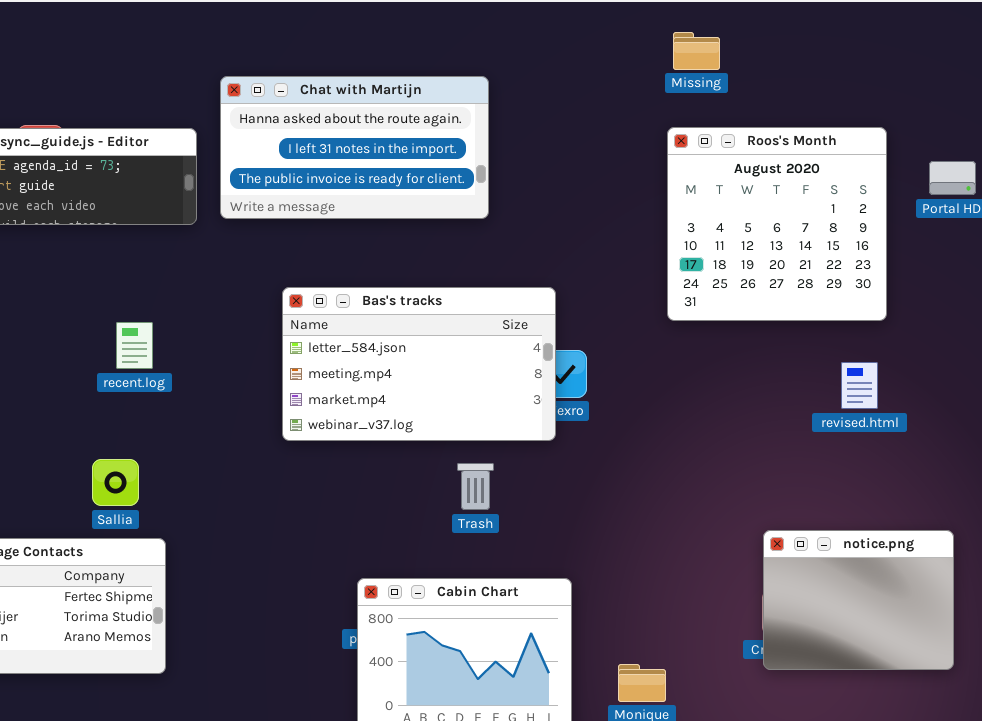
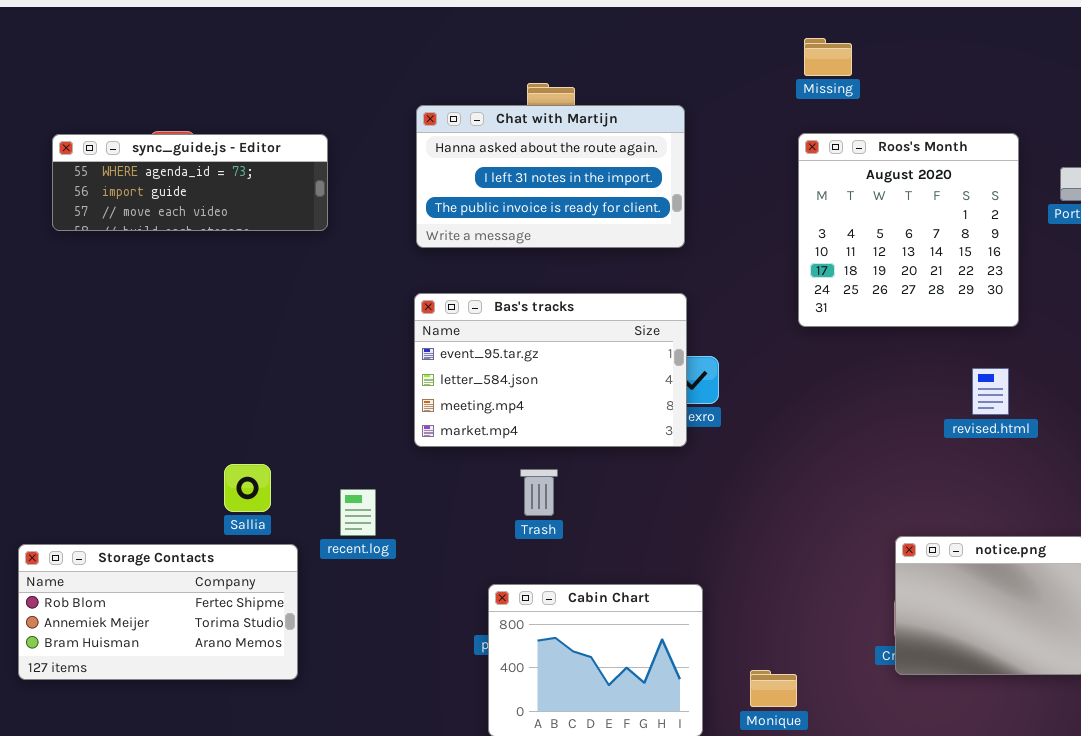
Chat with Martijn: [220,76,489,219] -> [416,105,685,248], moved
Bas's tracks: [282,287,556,441] -> [414,293,687,447], scrolled up 1 row
recent.log: [116,322,153,369] -> [340,489,376,536], moved
Trash: [457,463,494,510] -> [520,469,558,516], moved

